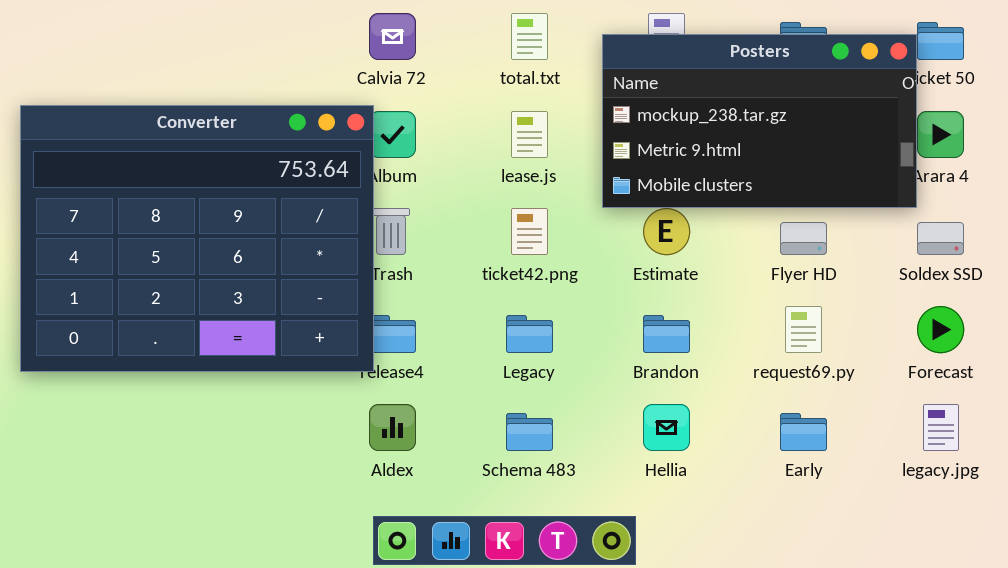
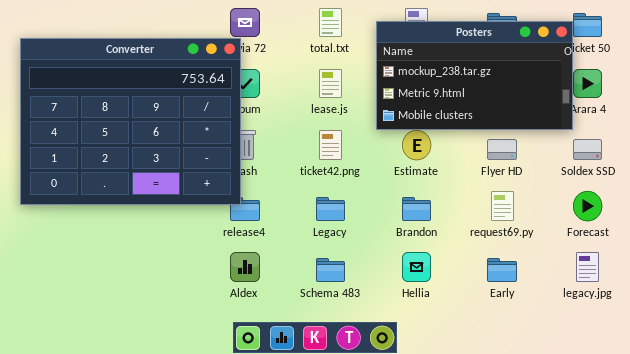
Converter: [20,105,374,372] -> [20,38,241,205], moved

